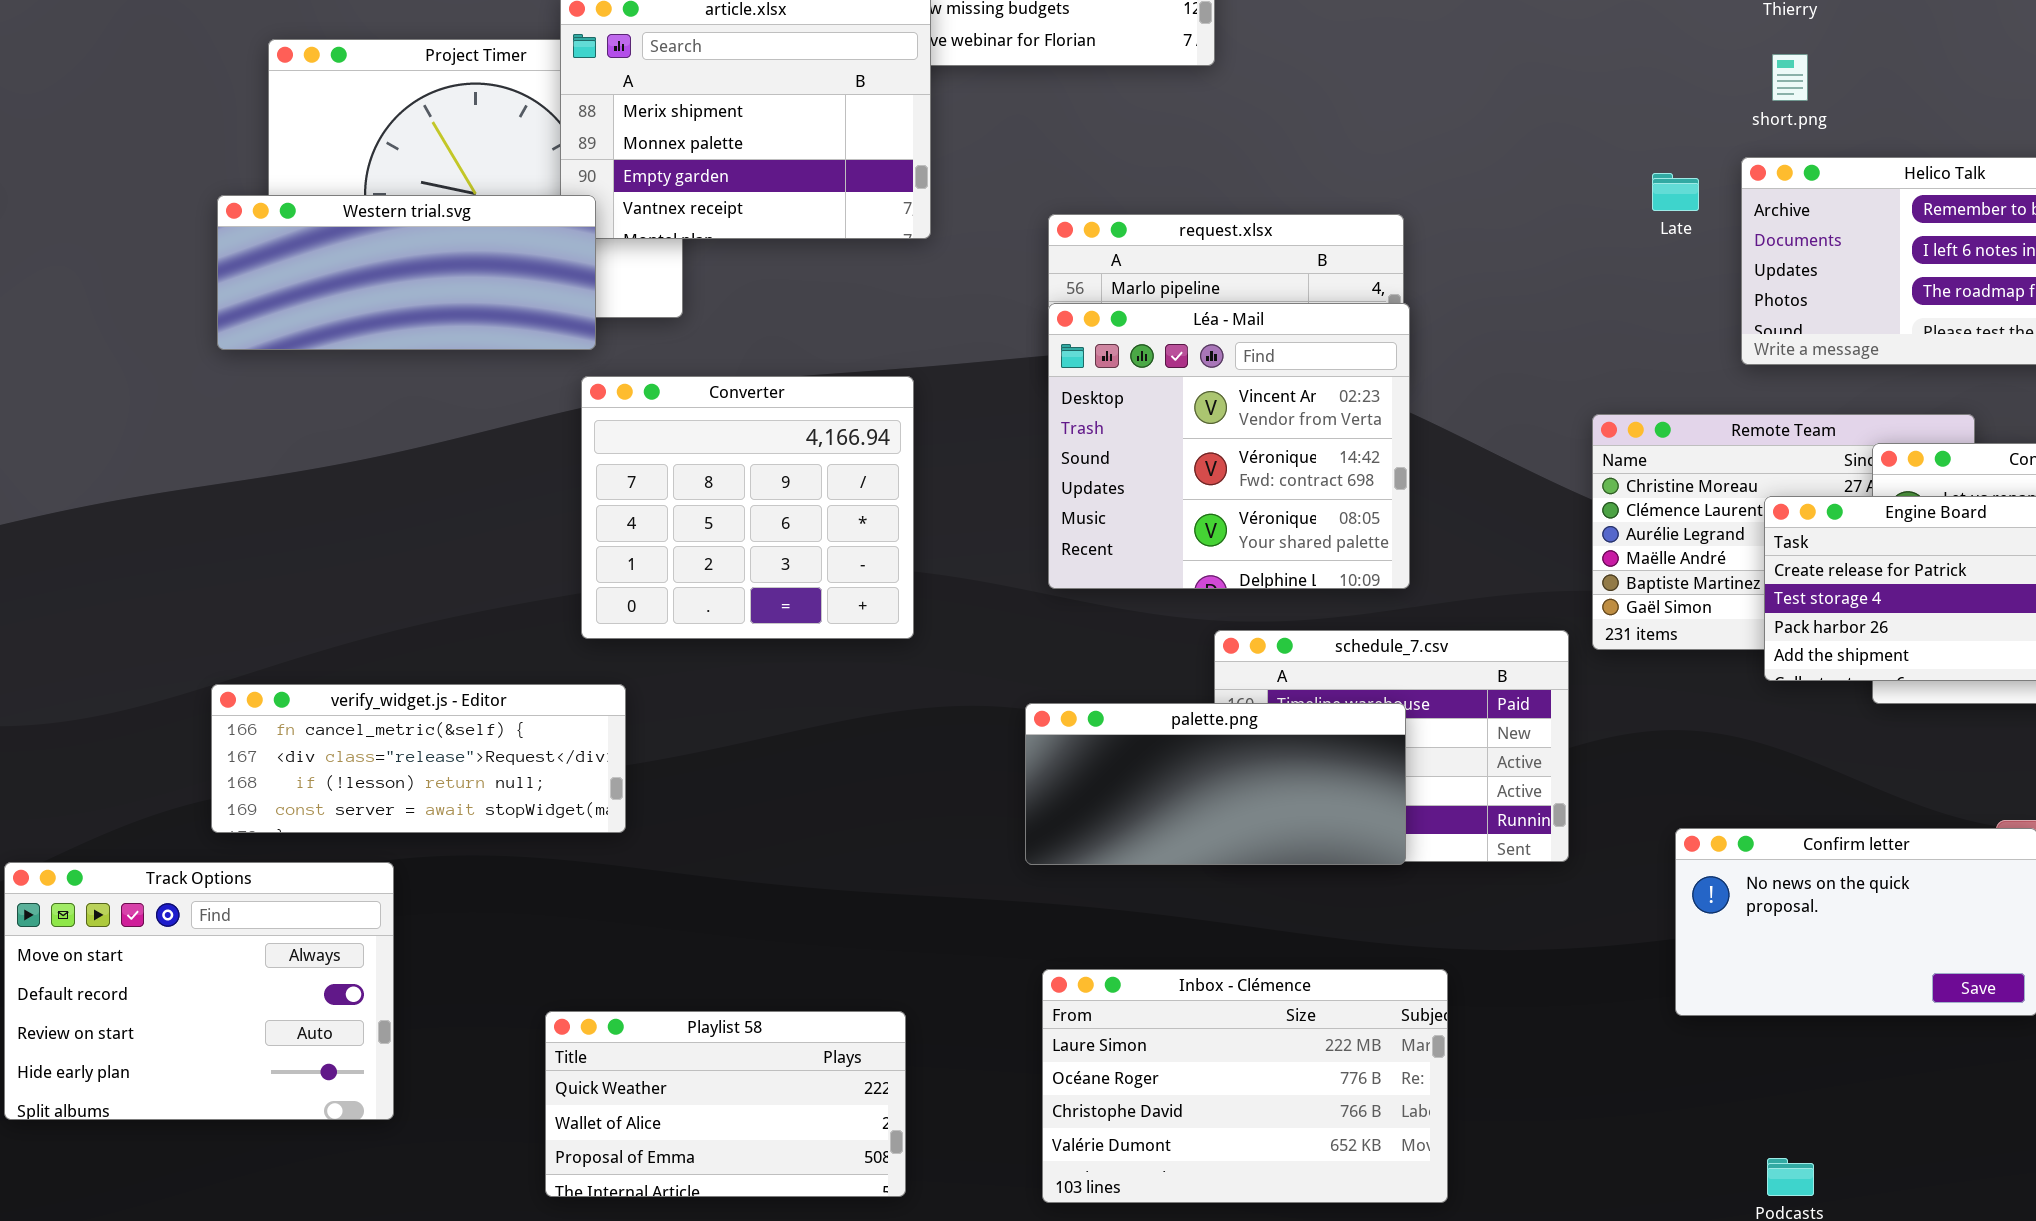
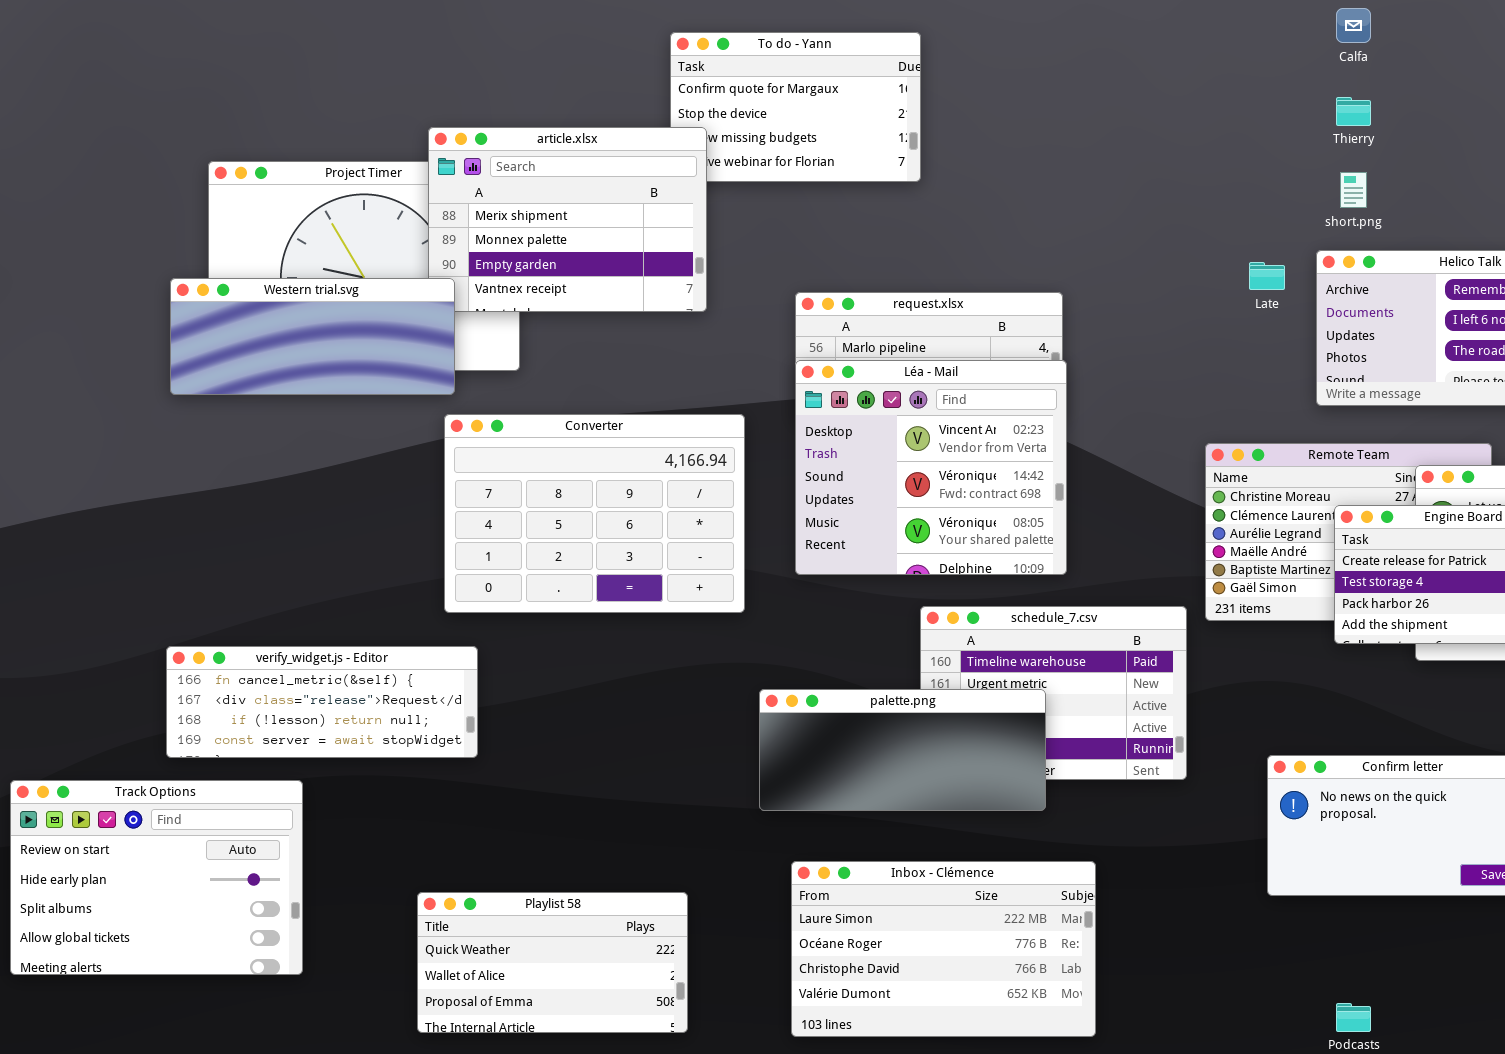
Converter: [581,376,914,639] -> [444,414,745,613], resized
palette.png: [1025,703,1406,865] -> [759,689,1046,811], moved
Track Options: [4,862,394,1120] -> [10,780,303,975], scrolled down 2 rows

